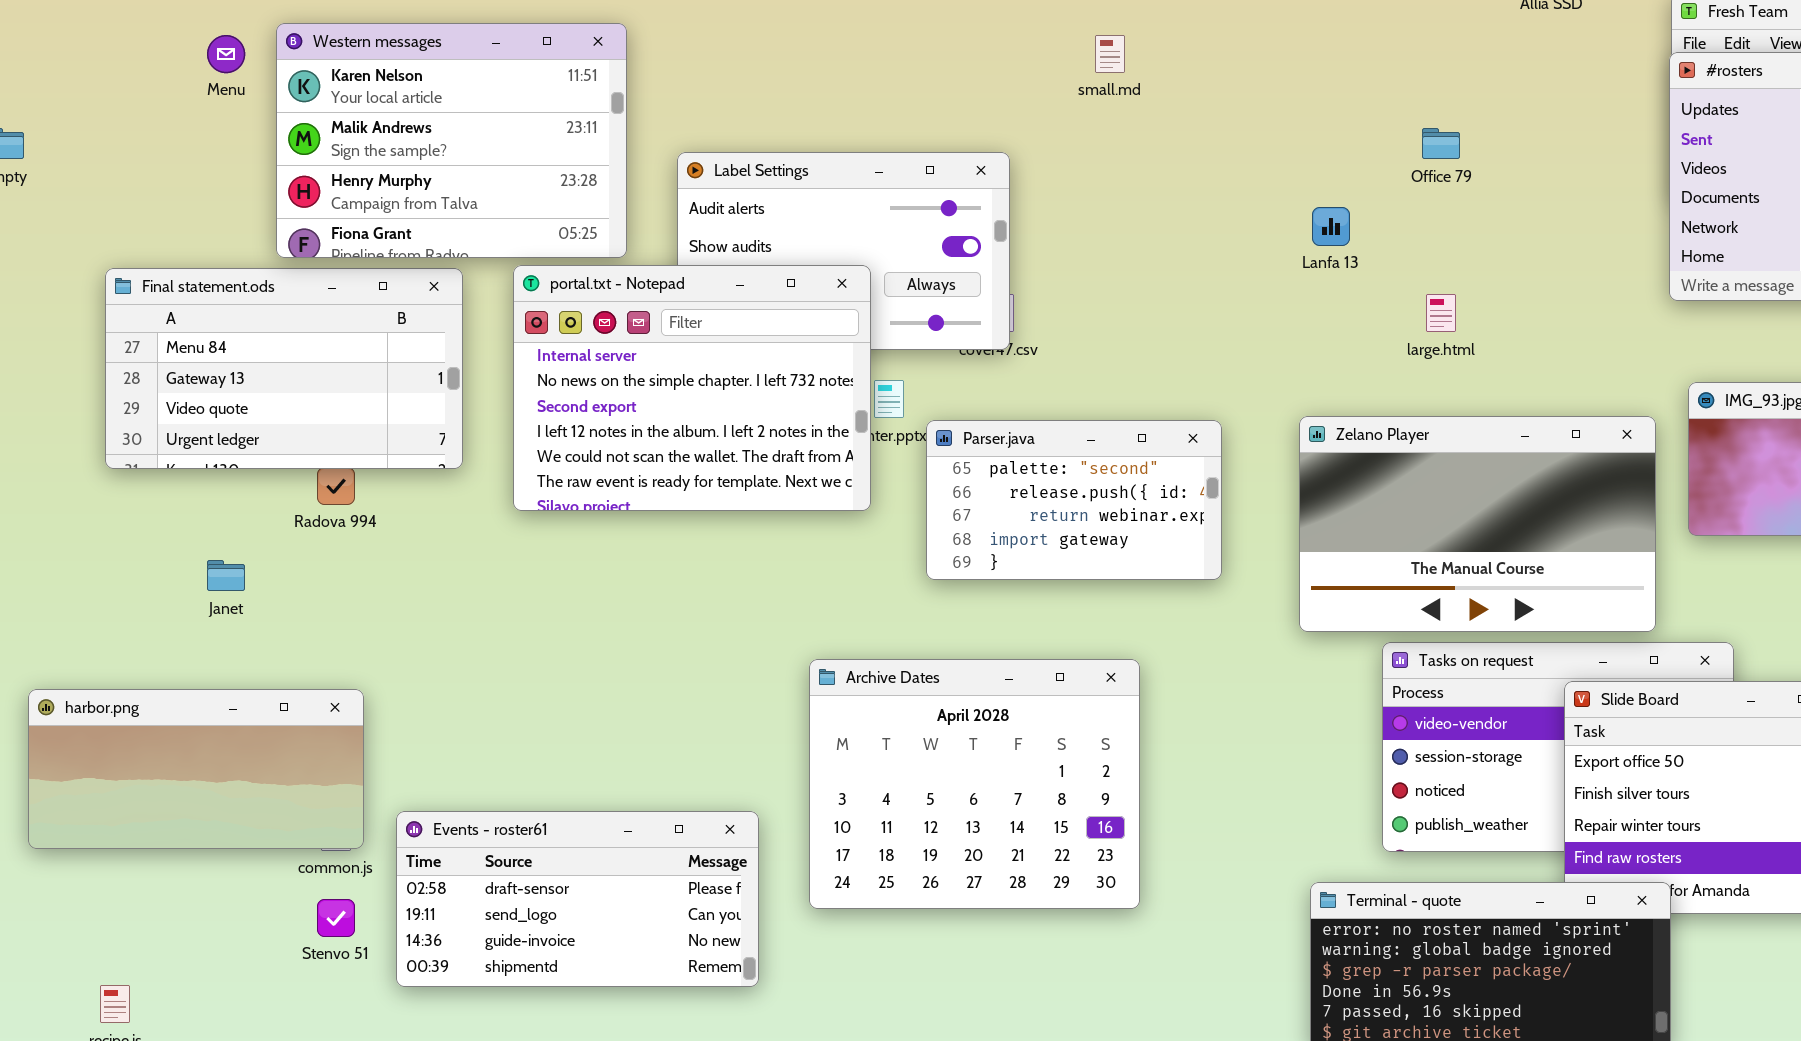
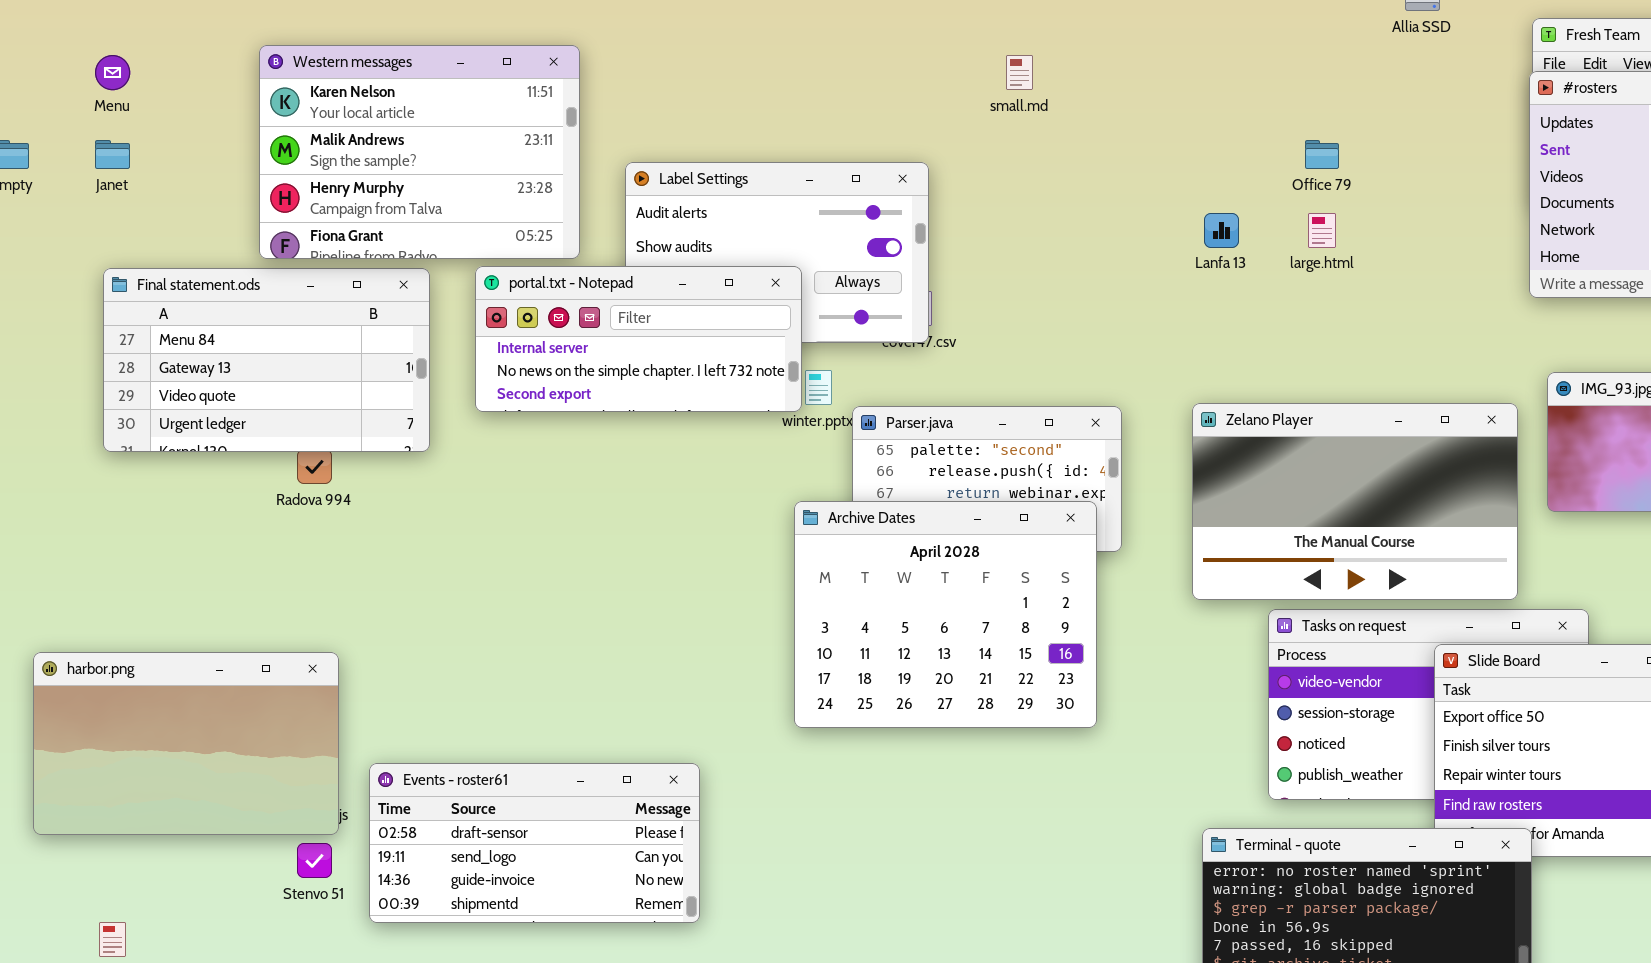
Menu: [207,35,245,73] -> [95,55,130,90], moved
portal.txt - Notepad: [513,265,871,511] -> [475,266,802,412], resized
large.html: [1426,294,1456,332] -> [1308,213,1336,248], moved
Janet: [207,560,245,591] -> [95,140,130,169], moved
Archive Dates: [809,659,1140,909] -> [794,501,1097,728], moved
harbor.png: [28,689,364,849] -> [33,652,339,835], resized

